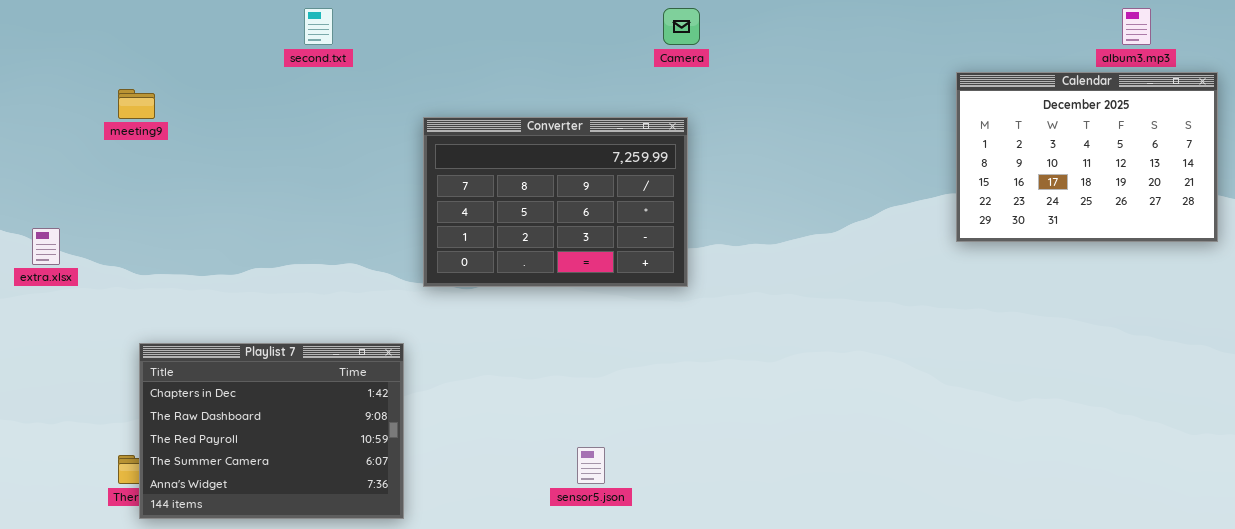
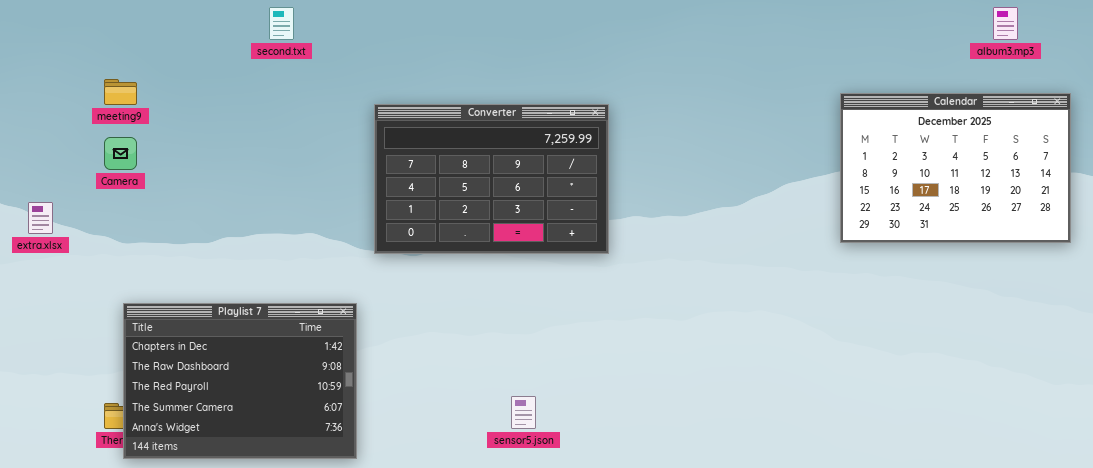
Camera: [663,8,700,45] -> [104,137,137,170], moved
Calendar: [956,72,1218,242] -> [840,93,1071,243], moved

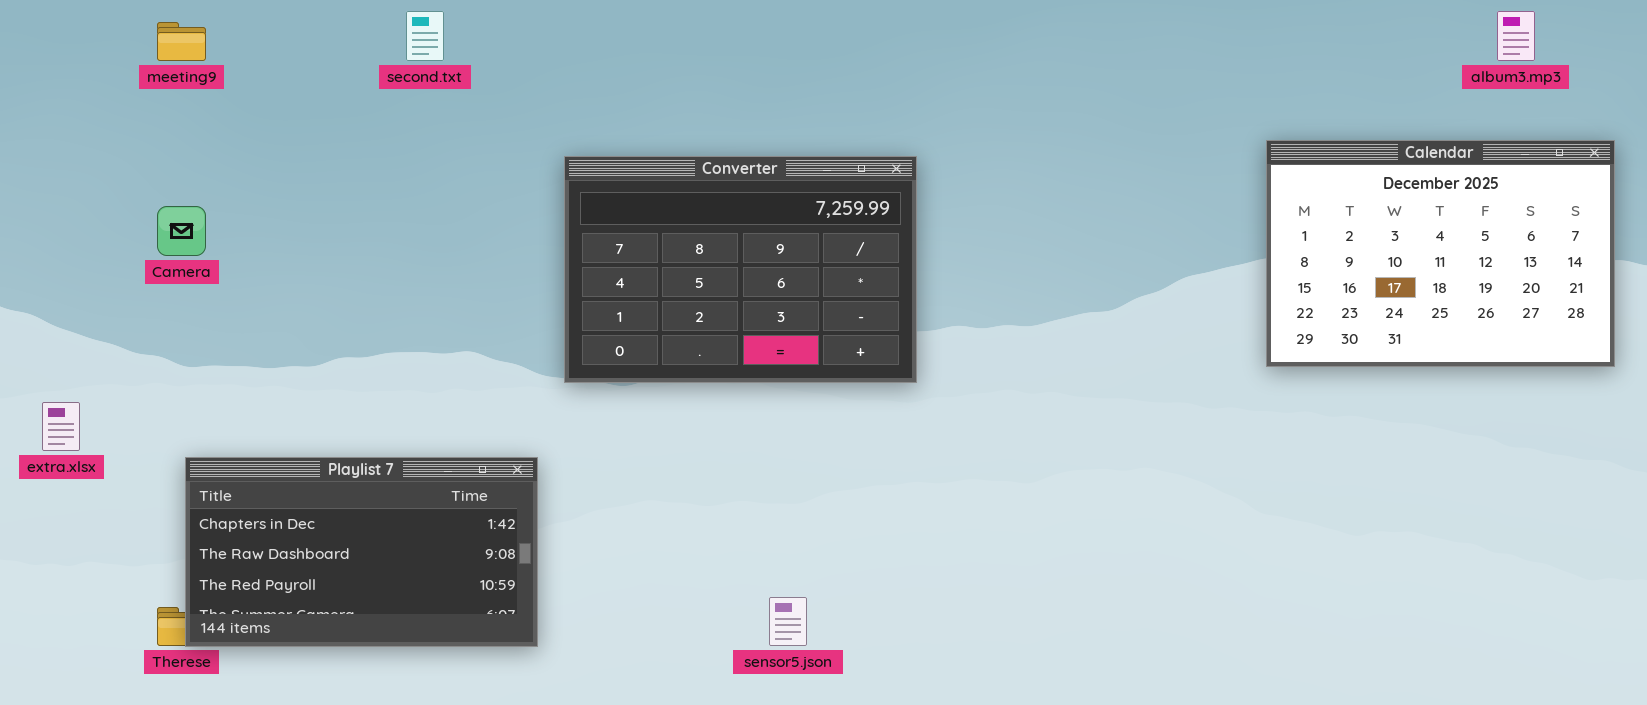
meeting9: [104,79,137,105] -> [157,22,206,61], moved
extra.xlsx: [28,202,53,234] -> [42,402,80,451], moved
Playlist 7: [123,303,357,459] -> [185,457,538,647], resized

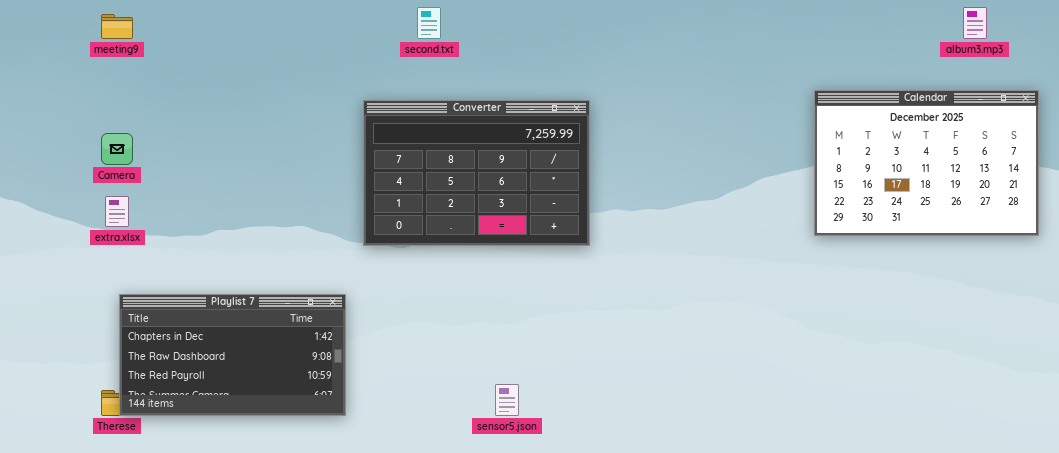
second.txt: [406,11,444,61] -> [417,7,441,39], moved
extra.xlsx: [42,402,80,451] -> [105,196,129,227], moved

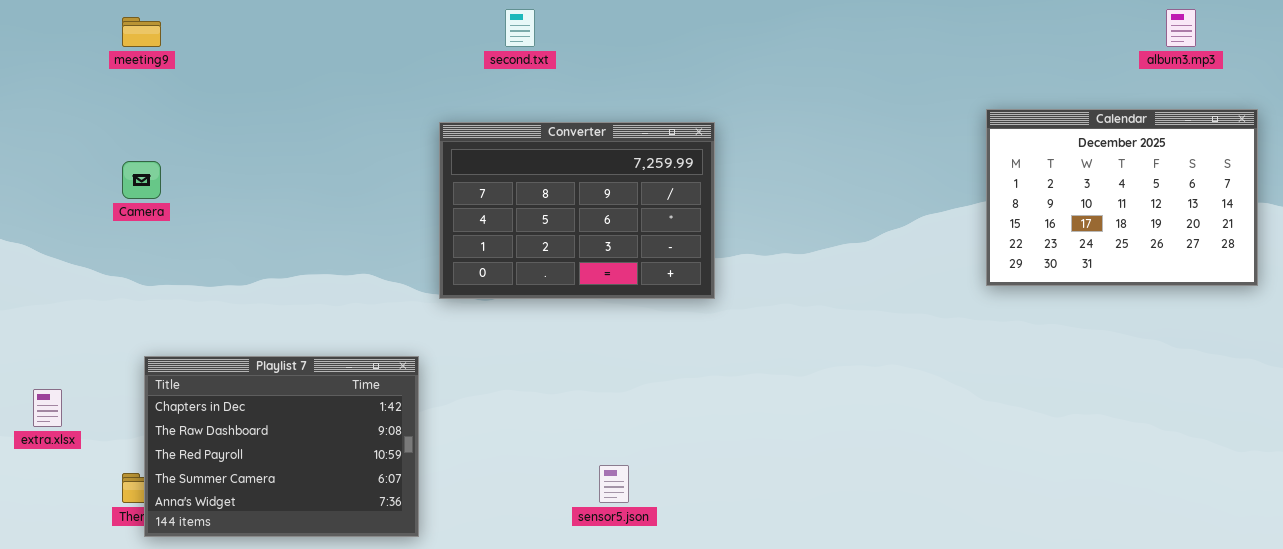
extra.xlsx: [105,196,129,227] -> [33,389,62,427], moved
Playlist 7: [119,294,346,416] -> [144,356,419,537], resized

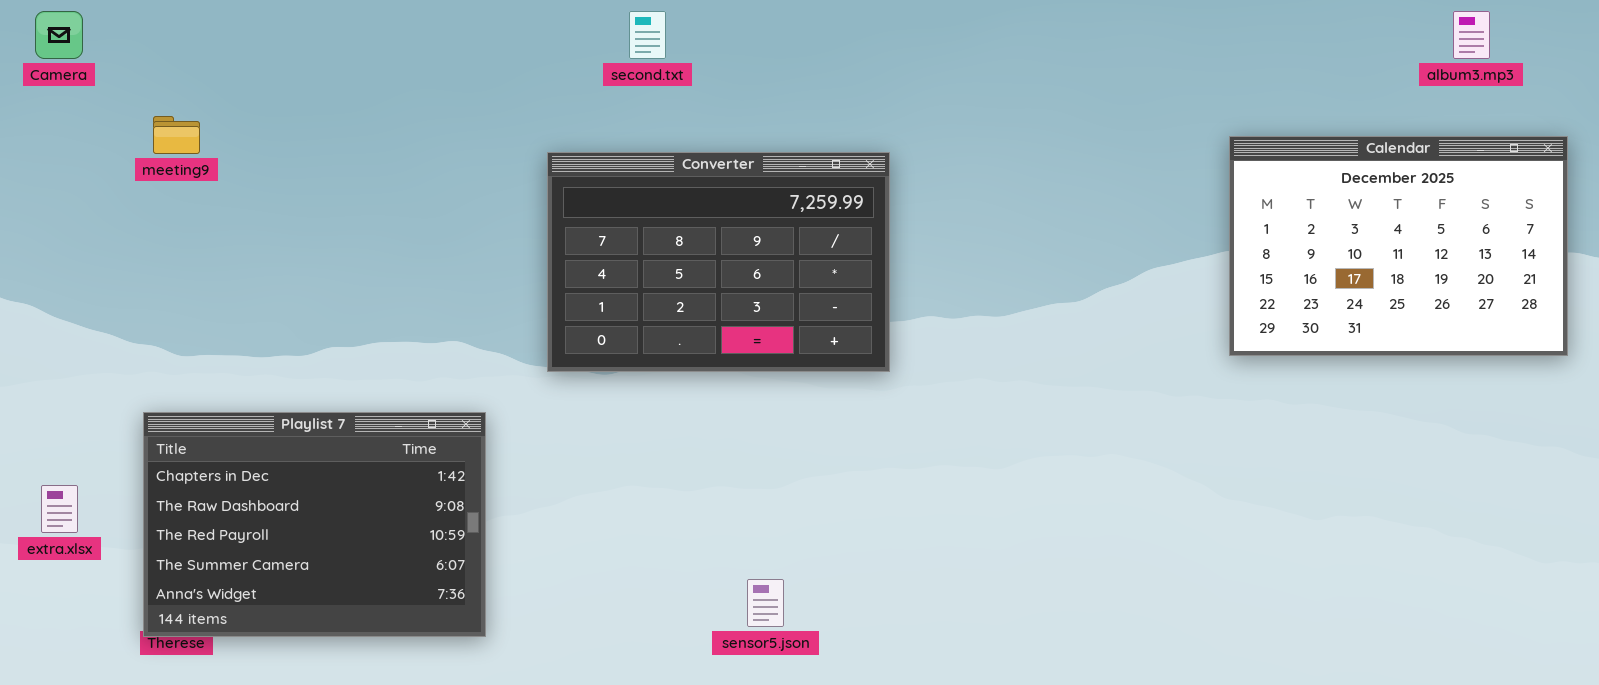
meeting9: [122,17,161,47] -> [153,116,200,154], moved
Camera: [122,161,161,199] -> [35,11,83,59], moved
Playlist 7: [144,356,419,537] -> [143,412,486,637], moved

